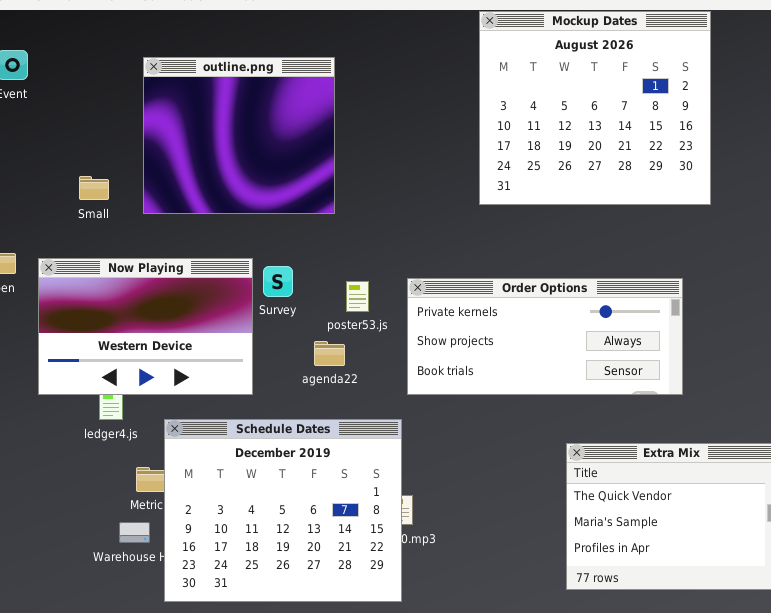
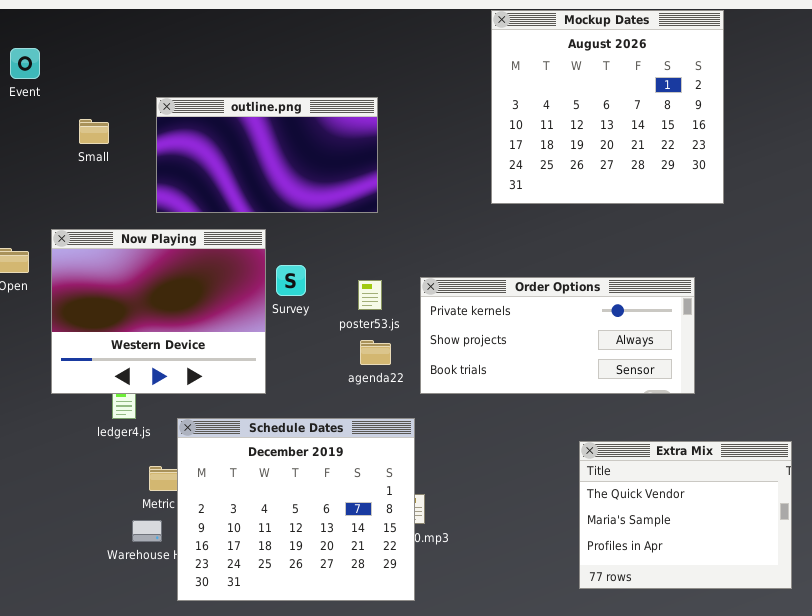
outline.png: [143,57,335,214] -> [156,97,378,213], resized
Small: [79,176,109,200] -> [79,119,109,144], moved
Now Playing: [38,258,253,395] -> [51,229,266,394], resized
agenda22: [314,341,345,366] -> [360,340,391,365], moved

